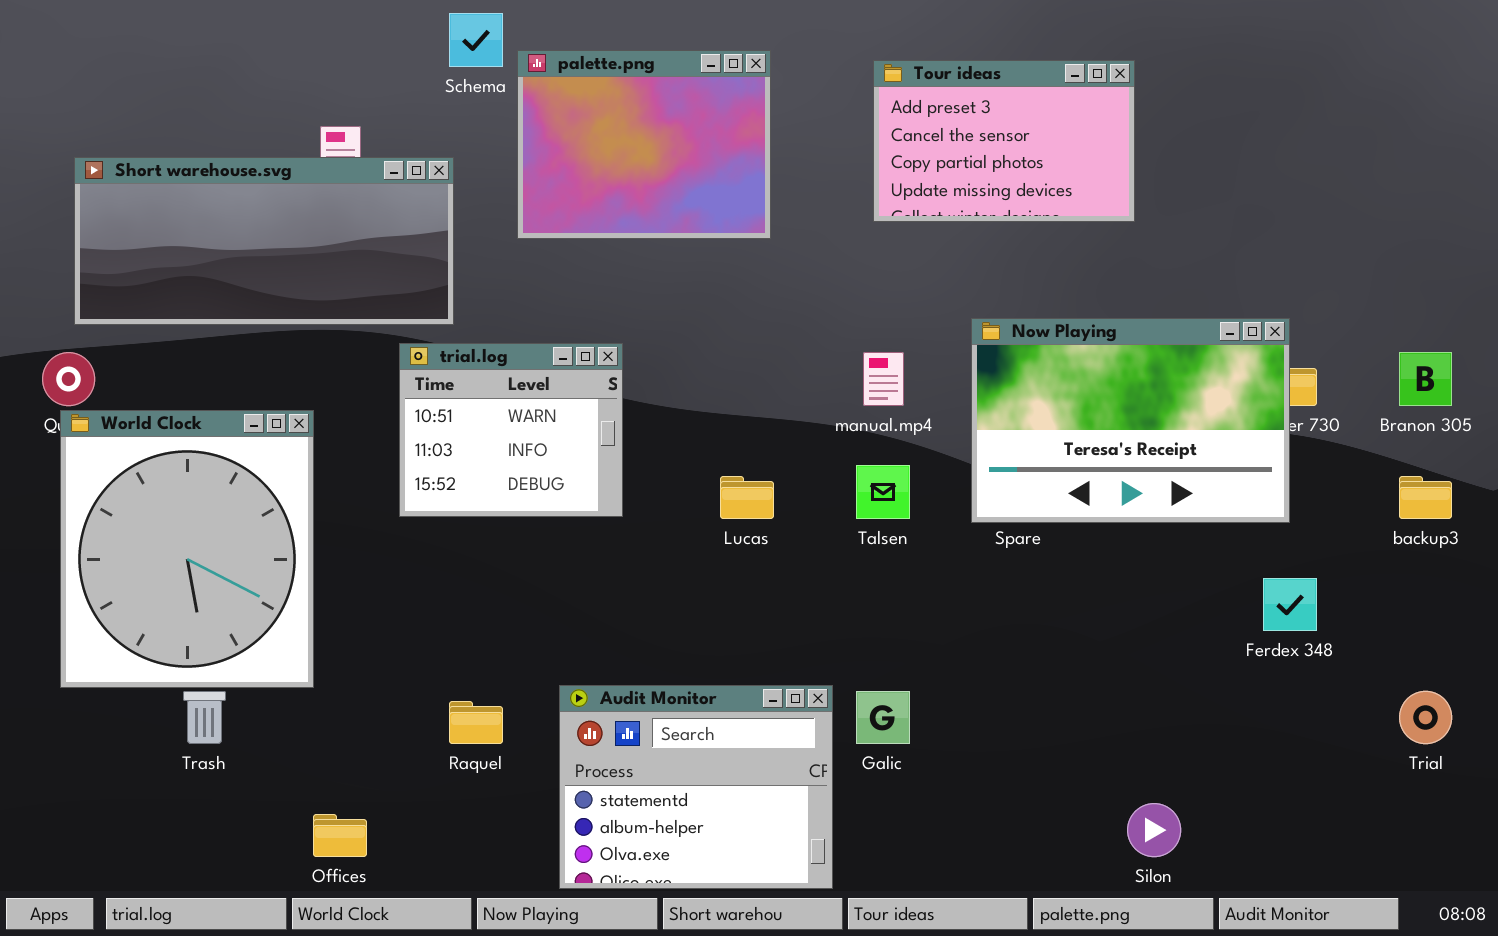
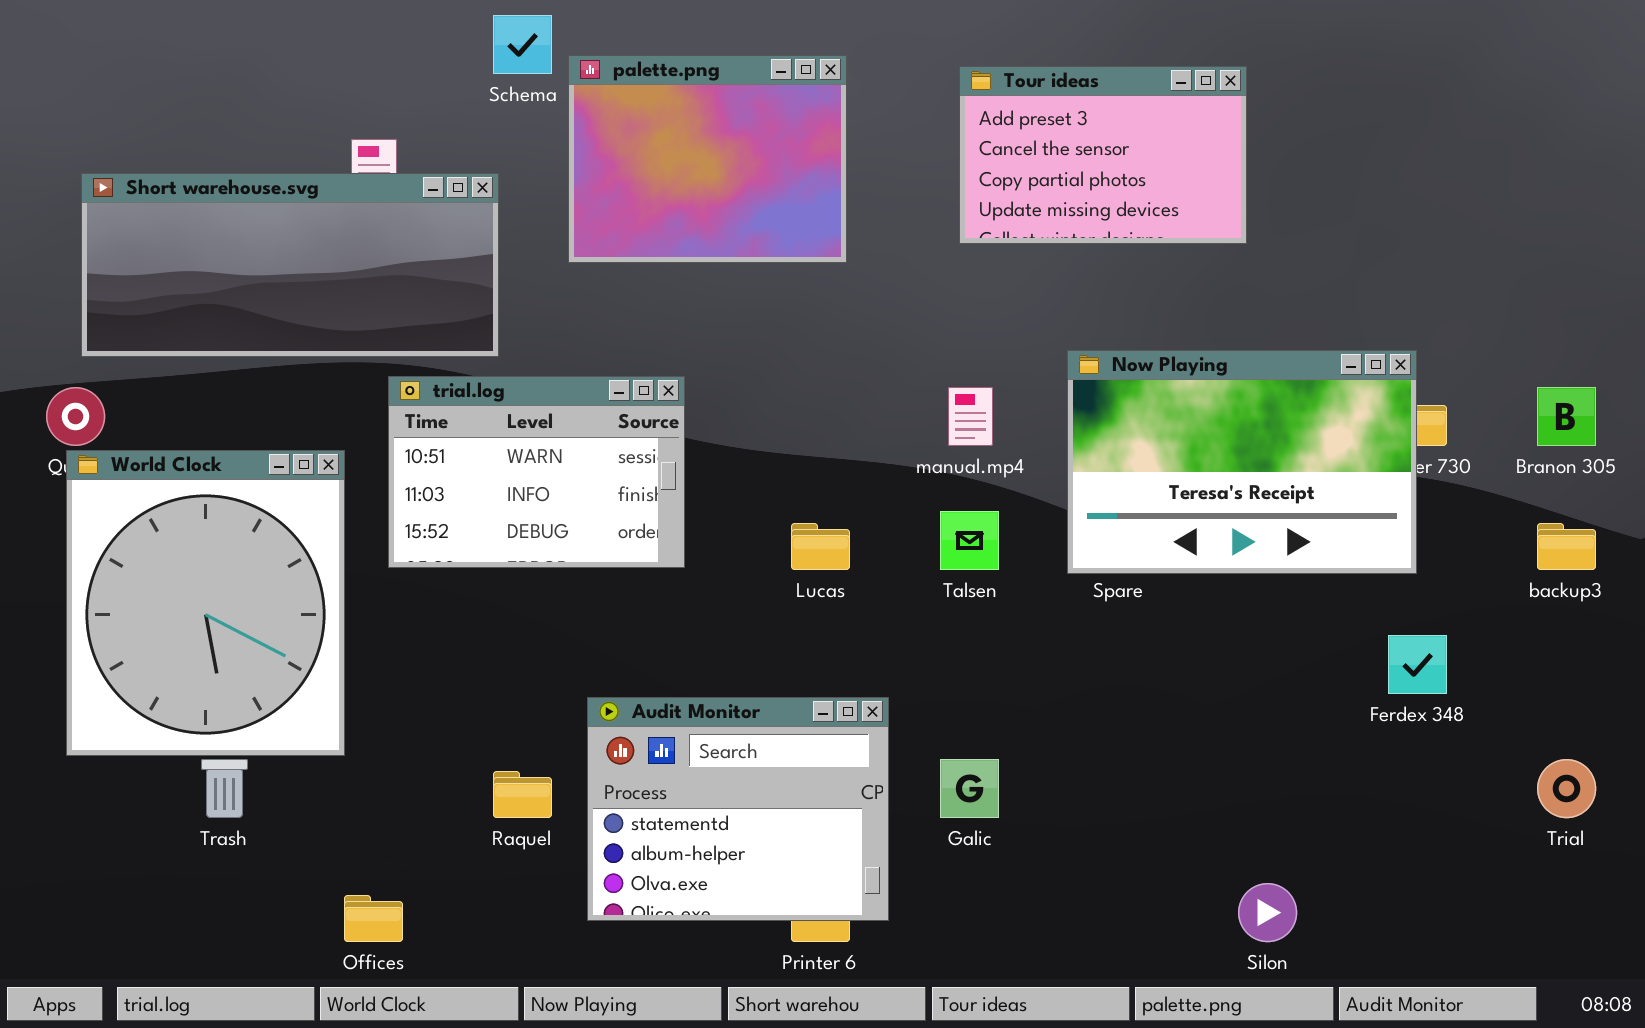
trial.log: [399,343,623,517] -> [388,376,685,568], resized
Audit Monitor: [559,685,833,889] -> [587,697,889,921], moved

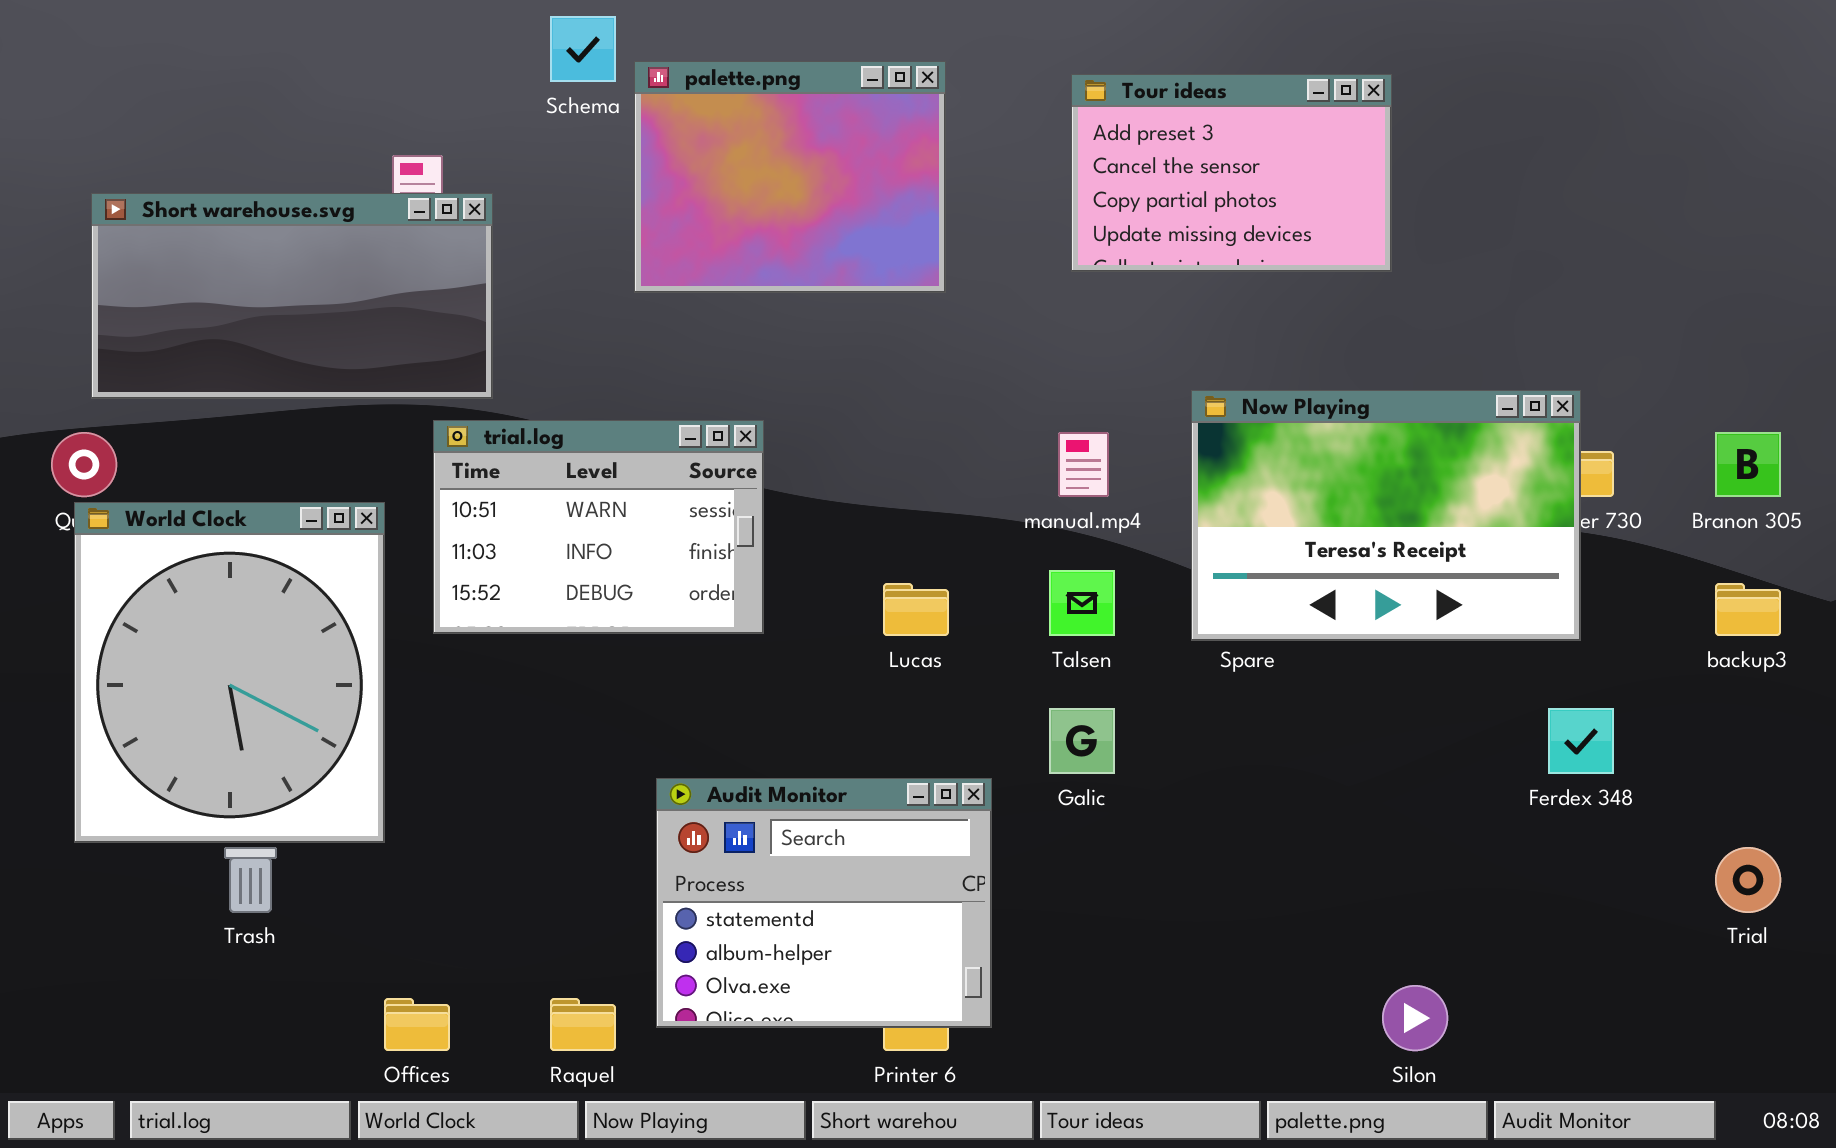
Short warehouse.svg: [81,173,499,357] -> [91,193,493,399], resized
Galic: [940,759,999,818] -> [1049,708,1115,774], moved
Raquel: [493,771,552,818] -> [550,998,616,1051], moved

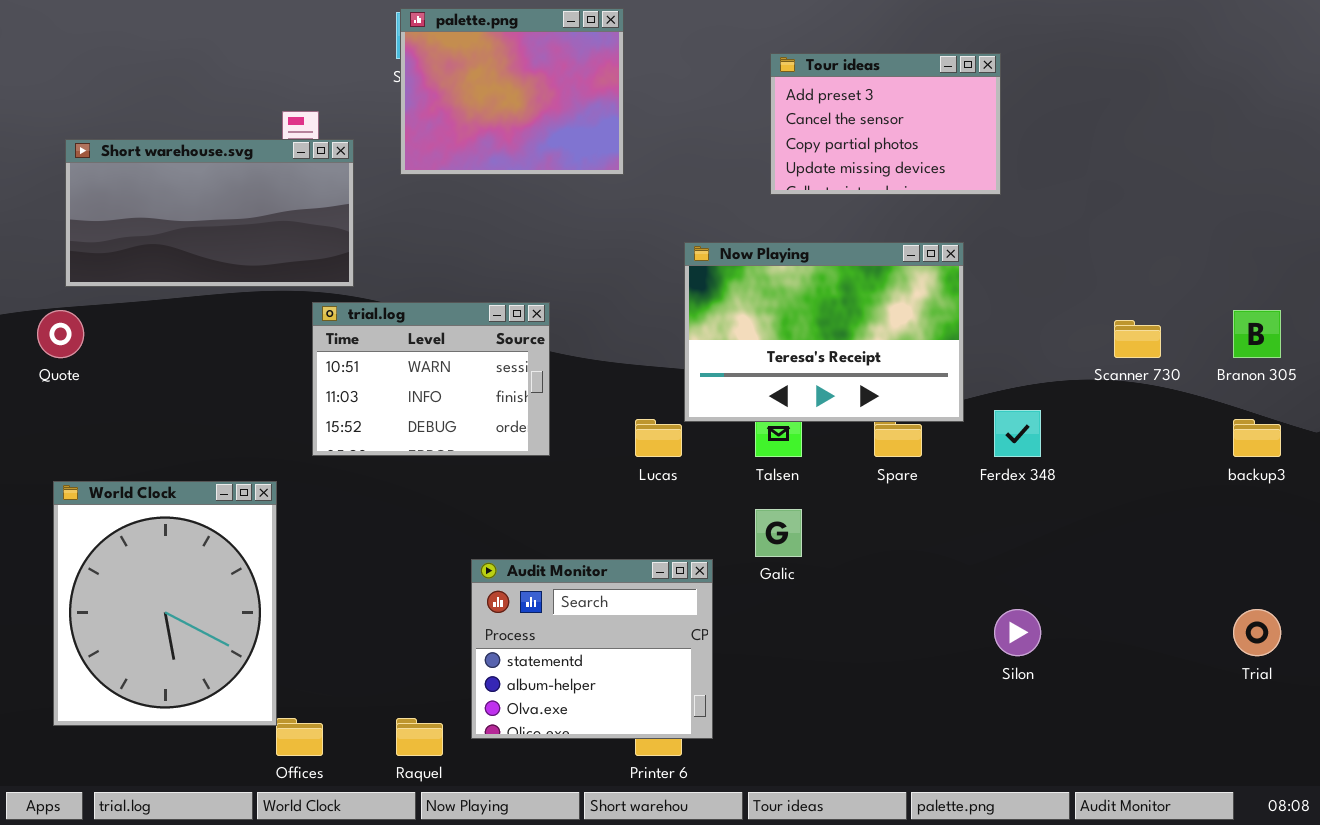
palette.png: [634,61,946,293] -> [400,8,624,175], moved
Now Playing: [1191,390,1581,641] -> [684,242,964,422], moved
World Clock: [74,502,385,843] -> [53,481,277,726], moved
Ferdex 348: [1548,708,1614,774] -> [994,410,1041,457], moved
Silon: [1382,985,1448,1051] -> [994,609,1041,656], moved

